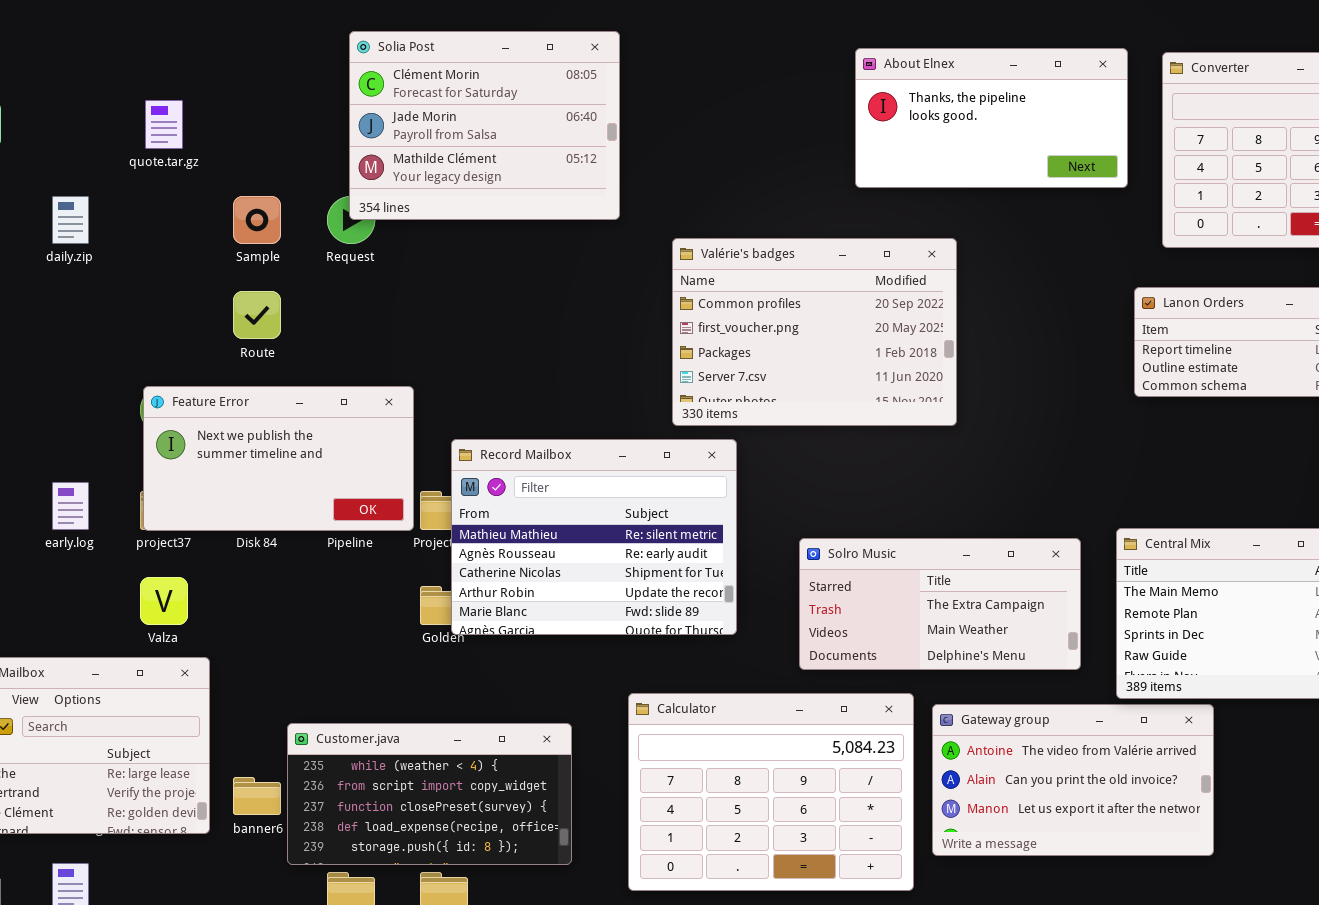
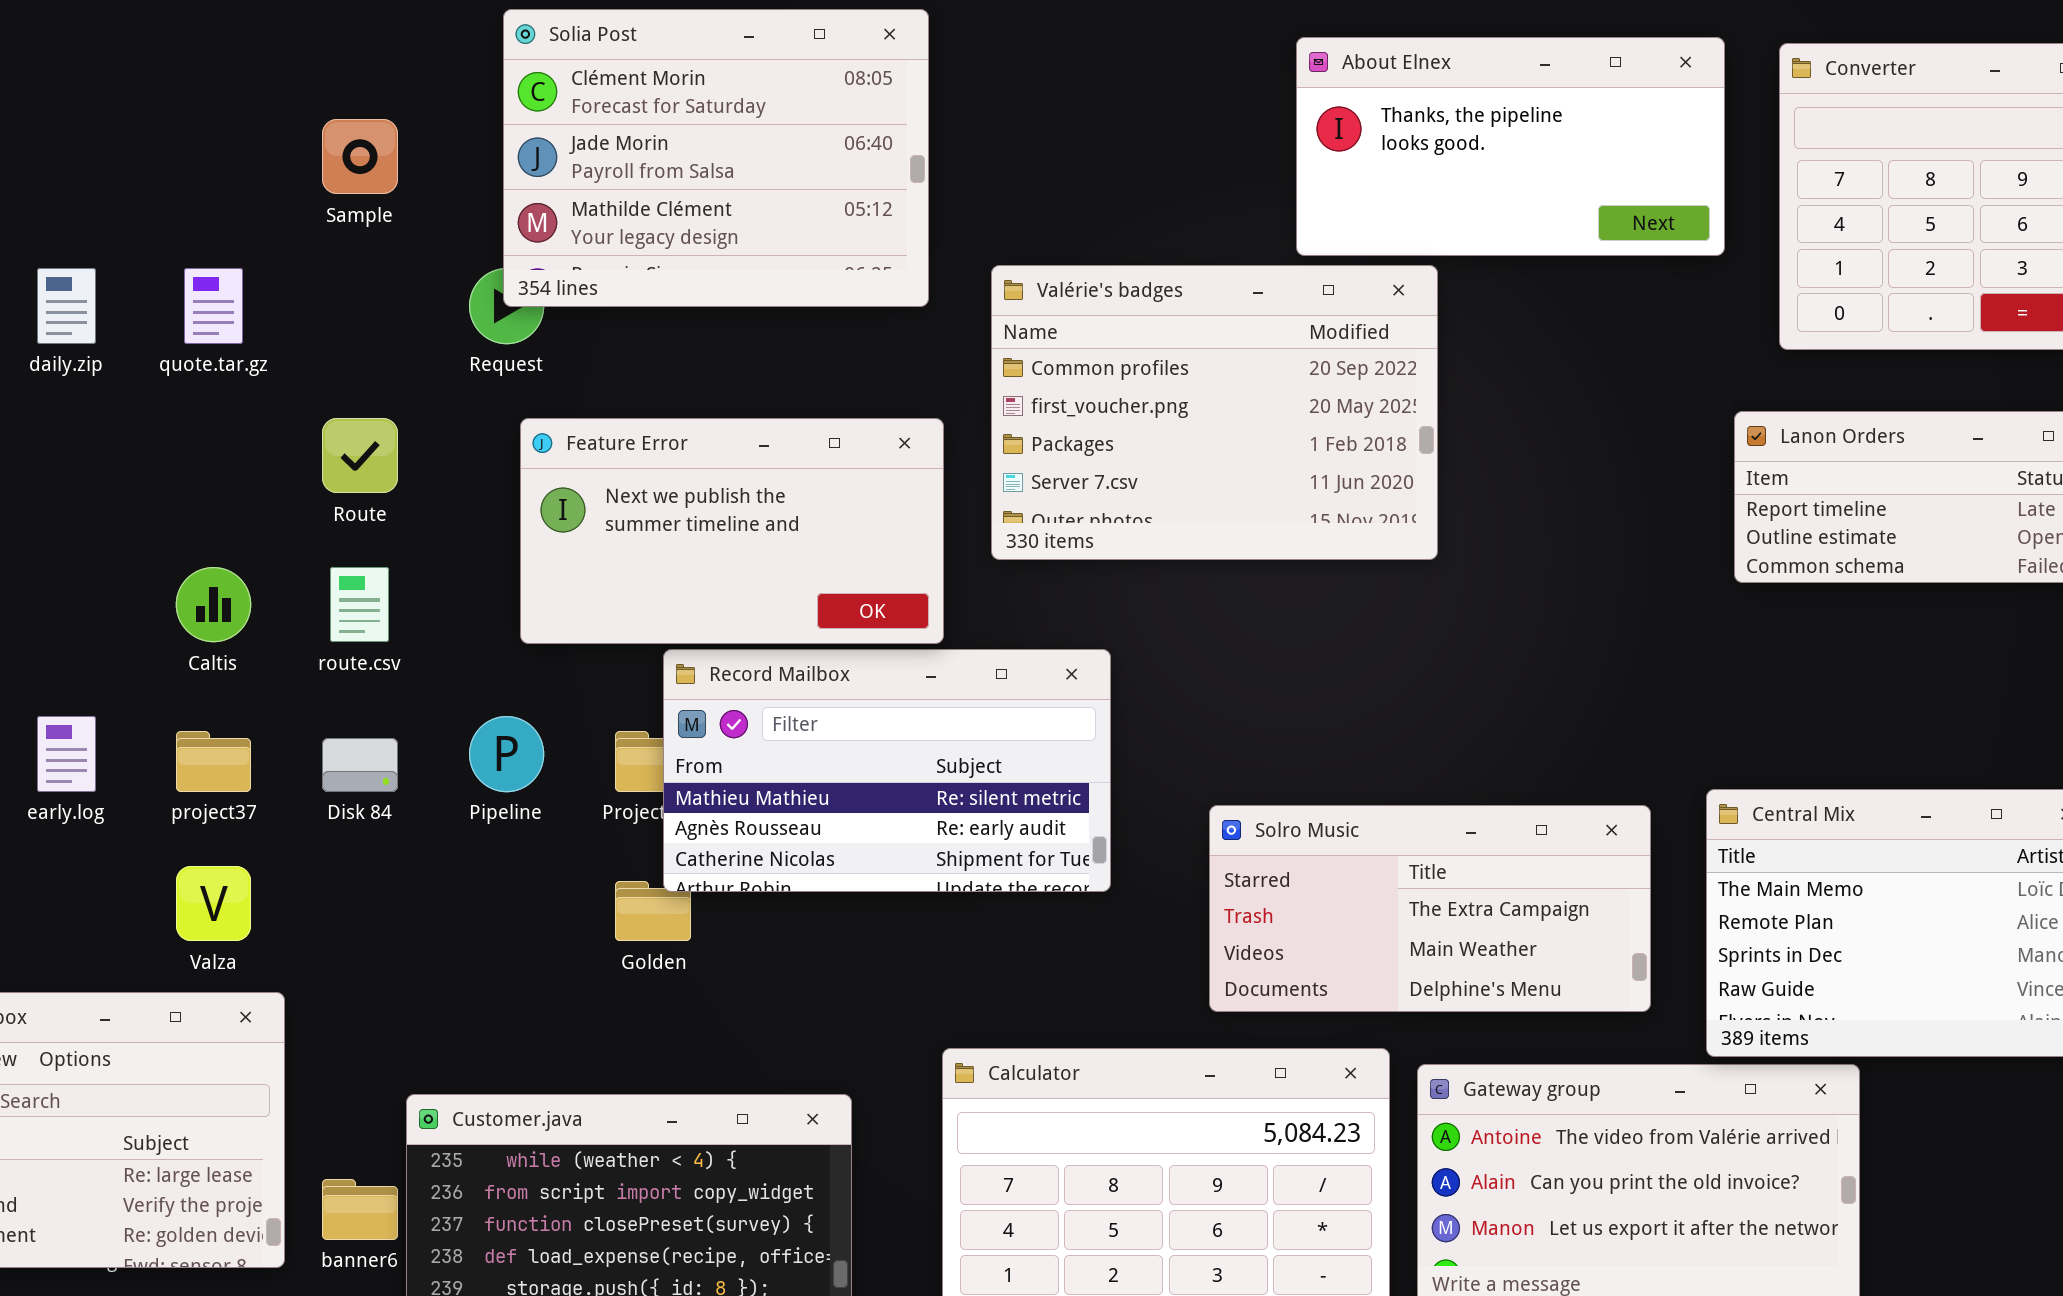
quote.tar.gz: [145,100,183,149] -> [184,268,243,344], moved
Sample: [233,196,281,244] -> [322,119,398,194], moved
Valérie's badges: [672,238,957,426] -> [991,265,1438,560], moved
Feature Error: [143,386,414,531] -> [520,418,944,644], moved
Record Mailbox: [451,439,737,635] -> [663,649,1111,892], resized

